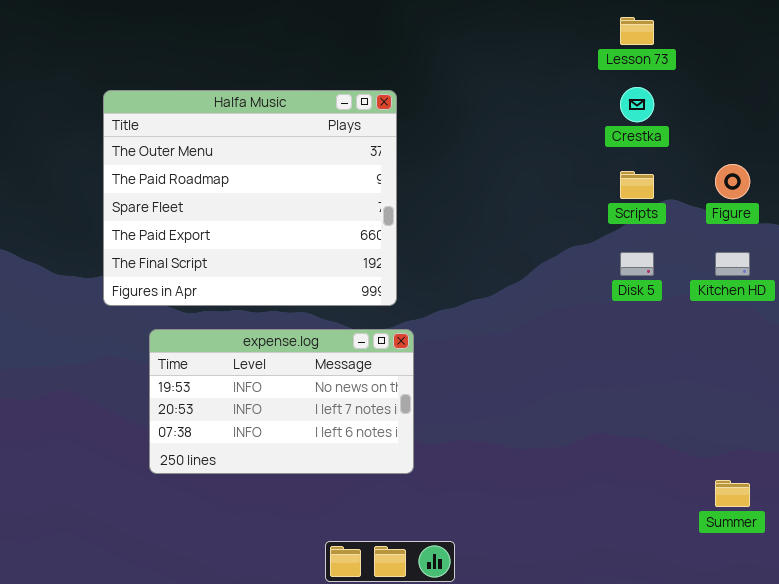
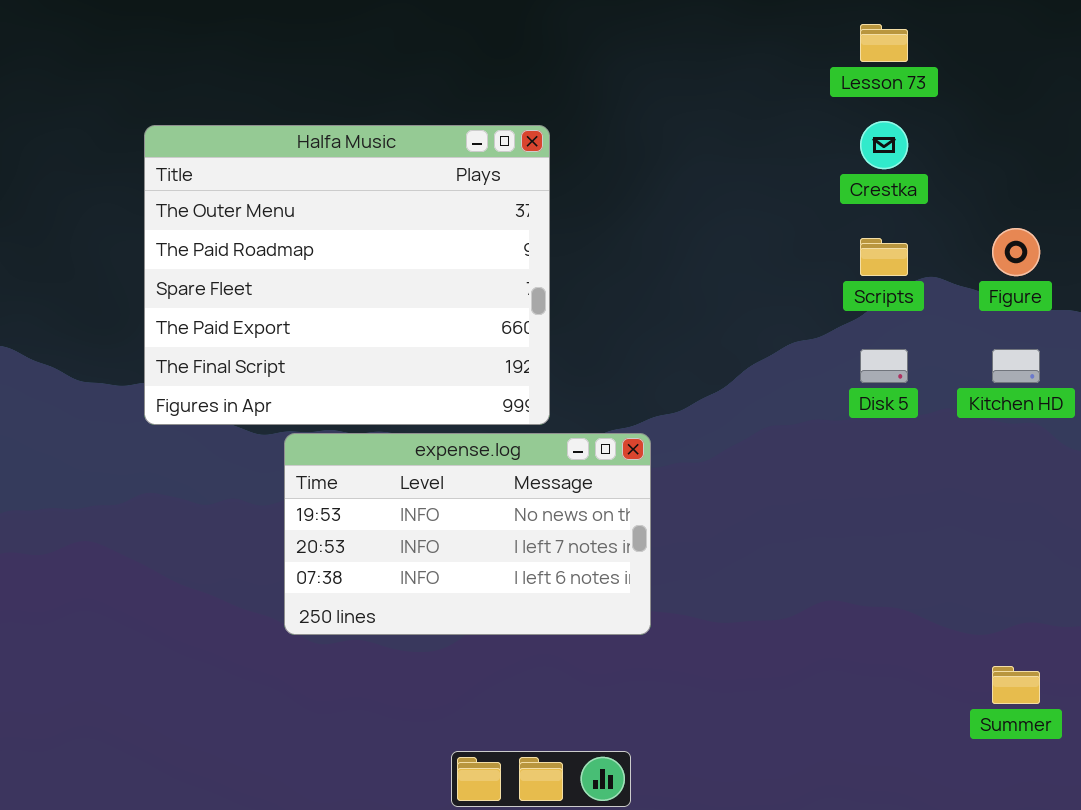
expense.log: [149,329,414,474] -> [284,433,651,635], moved

